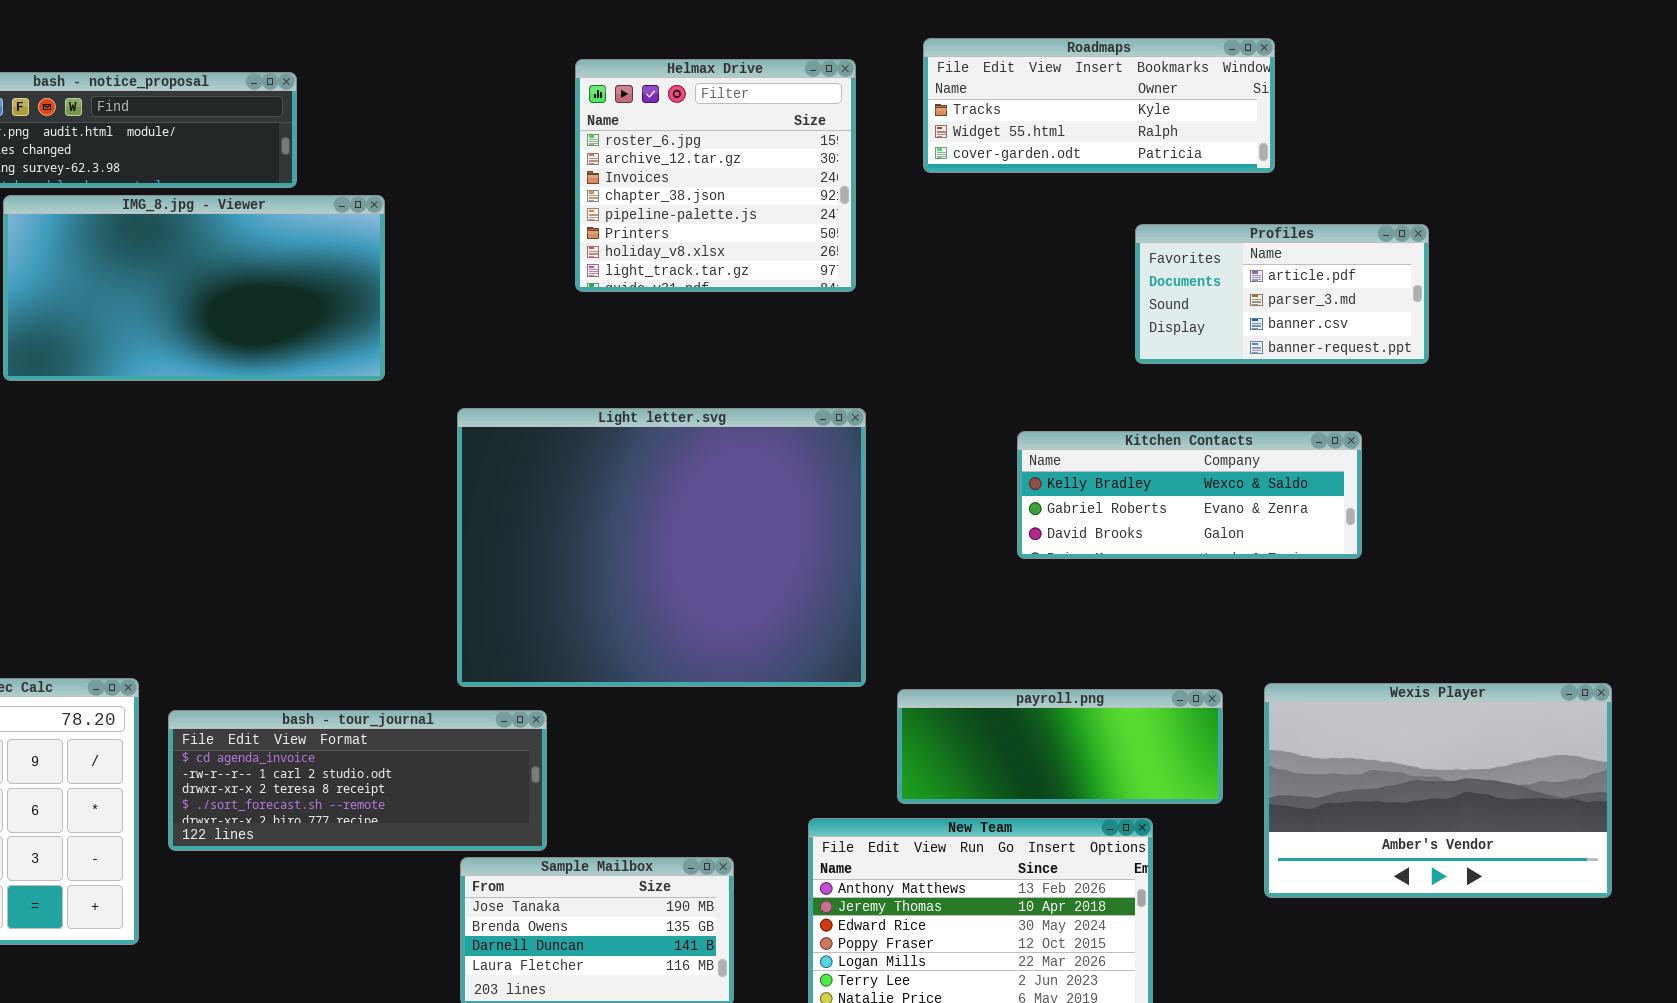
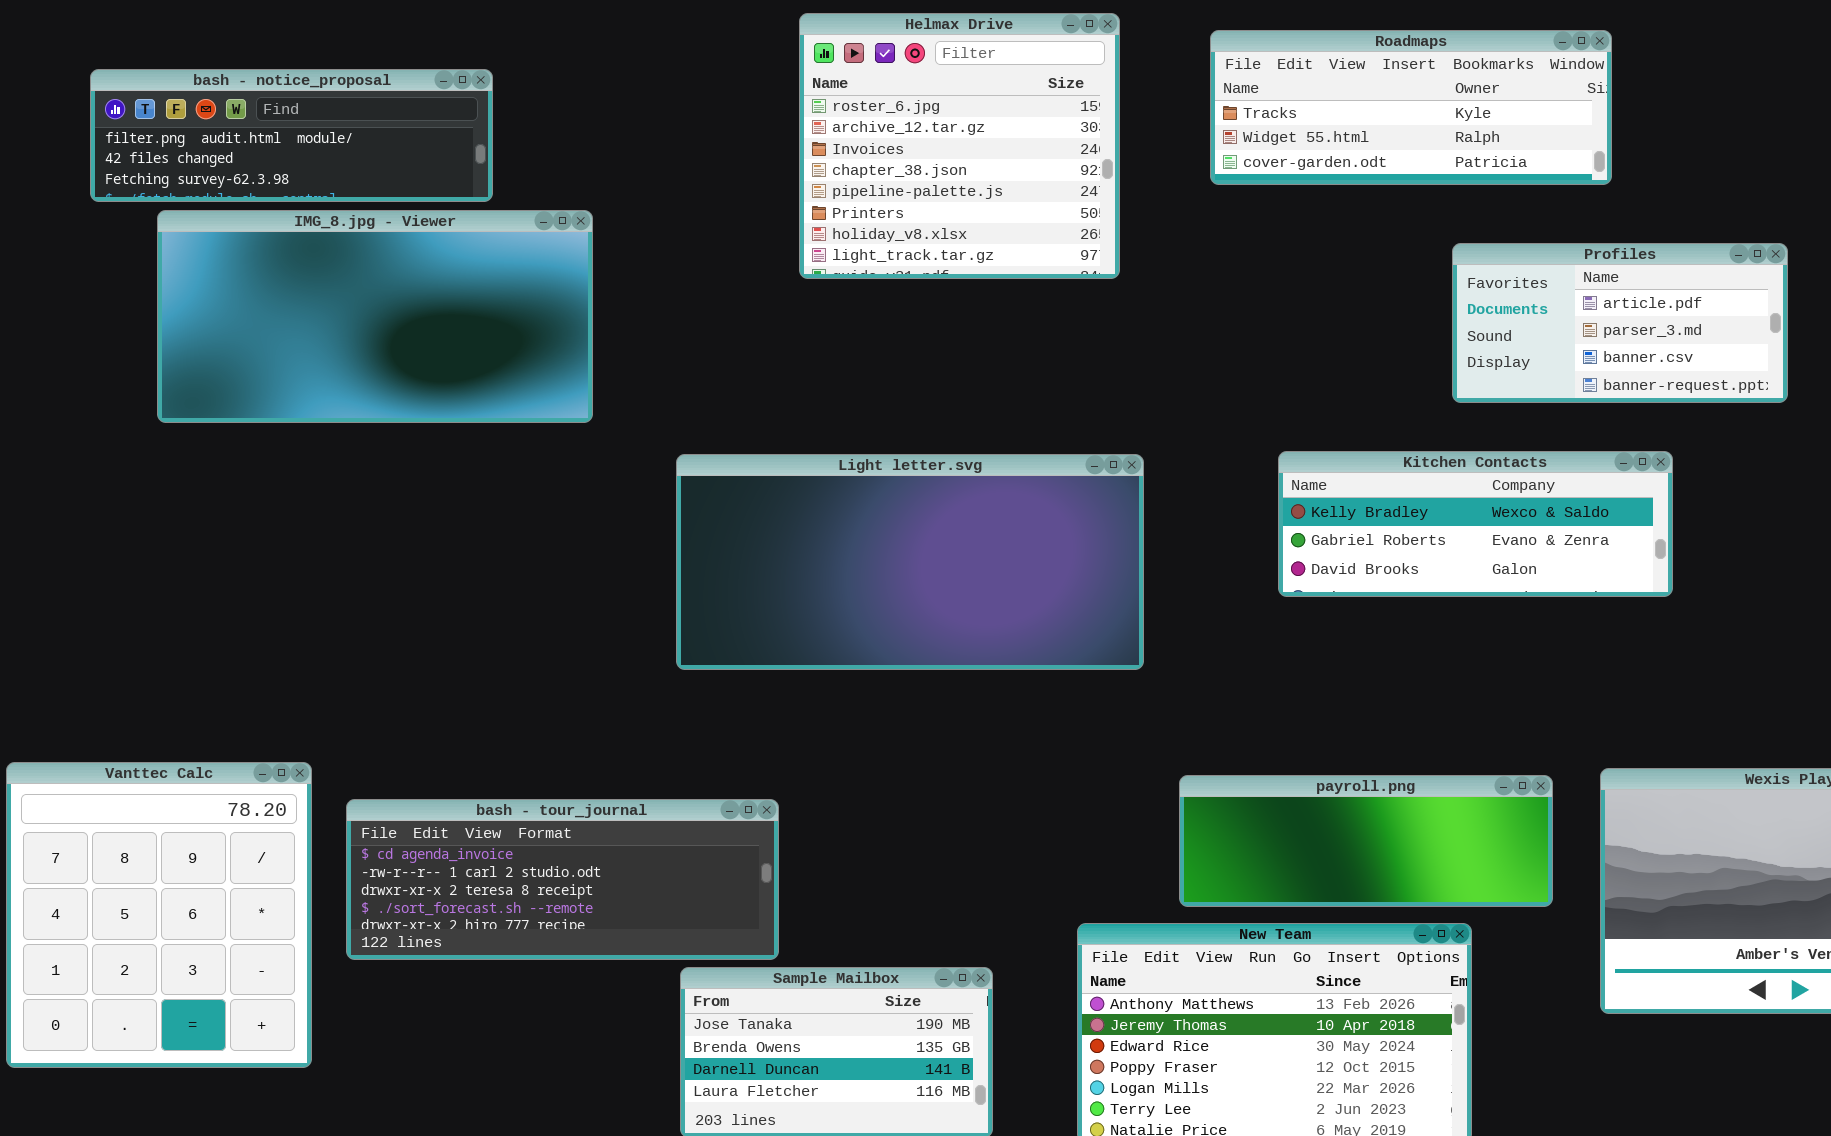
Helmax Drive: [575,59,856,292] -> [799,13,1120,279], moved
Light letter.svg: [457,408,866,687] -> [676,454,1144,670], resized
Kitchen Contacts: [1017,431,1362,559] -> [1278,451,1673,597], moved

